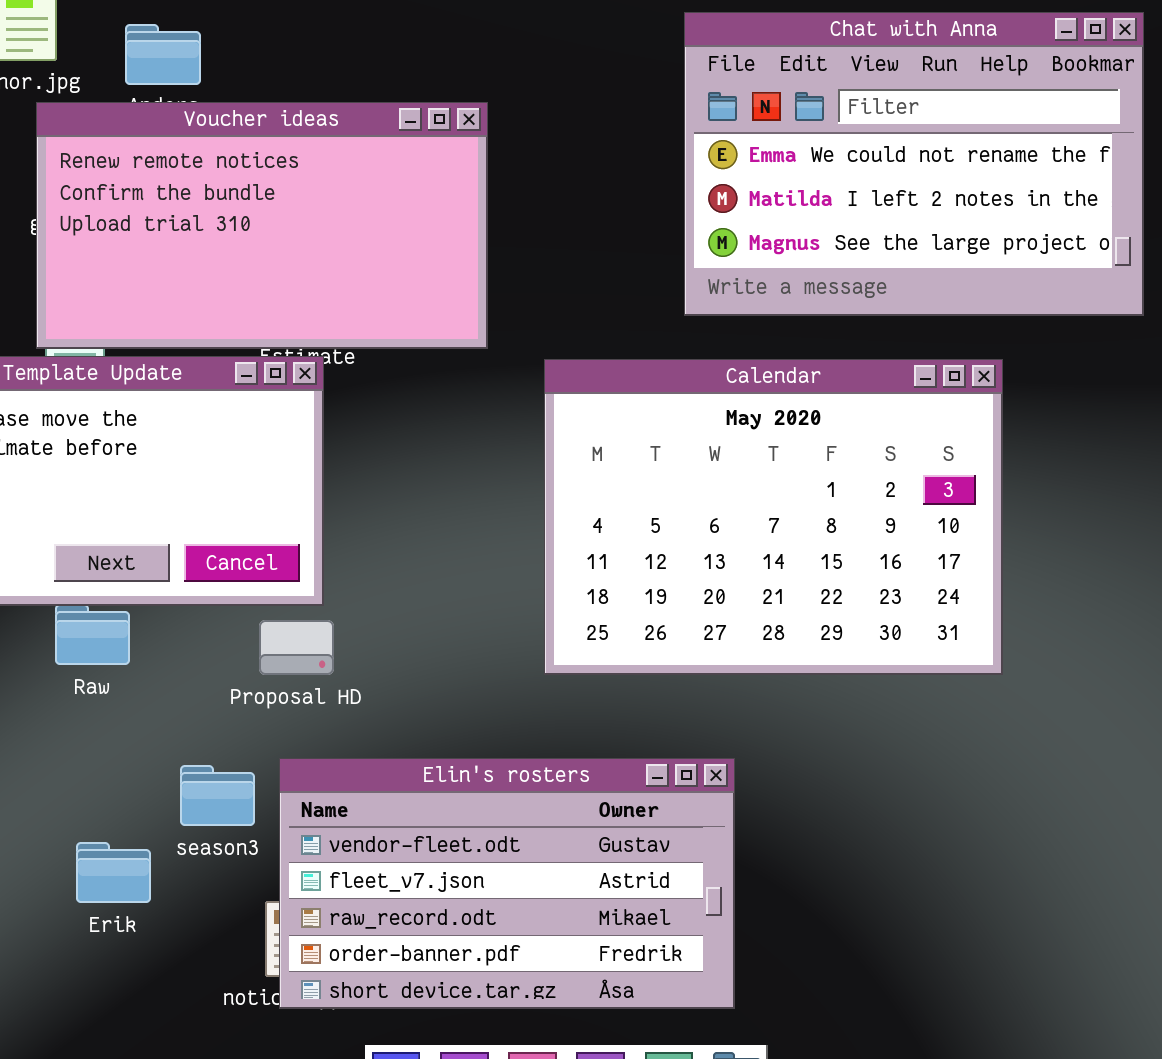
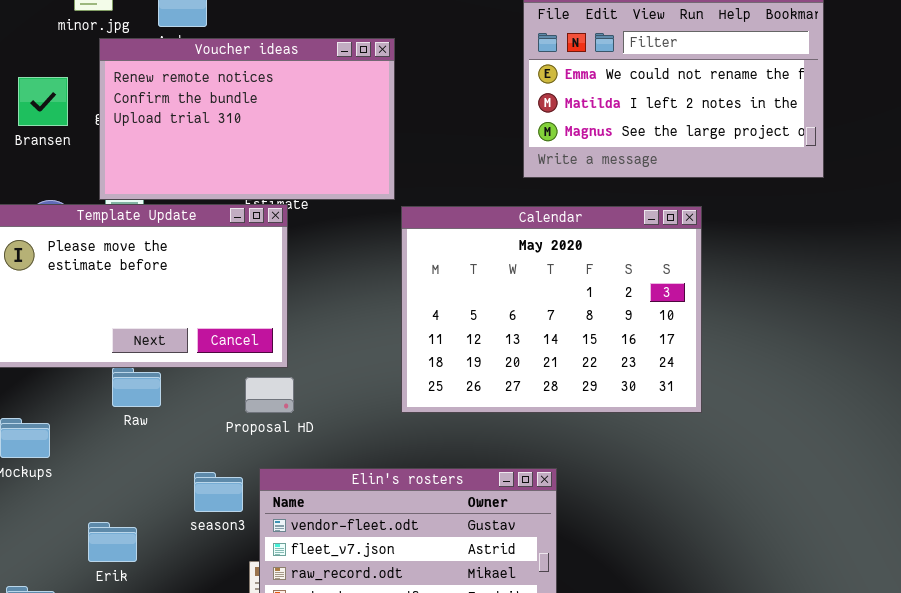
Calendar: [544,359,1003,675] -> [401,206,702,413], moved
Erik: [76,842,151,903] -> [88,522,137,562], moved

